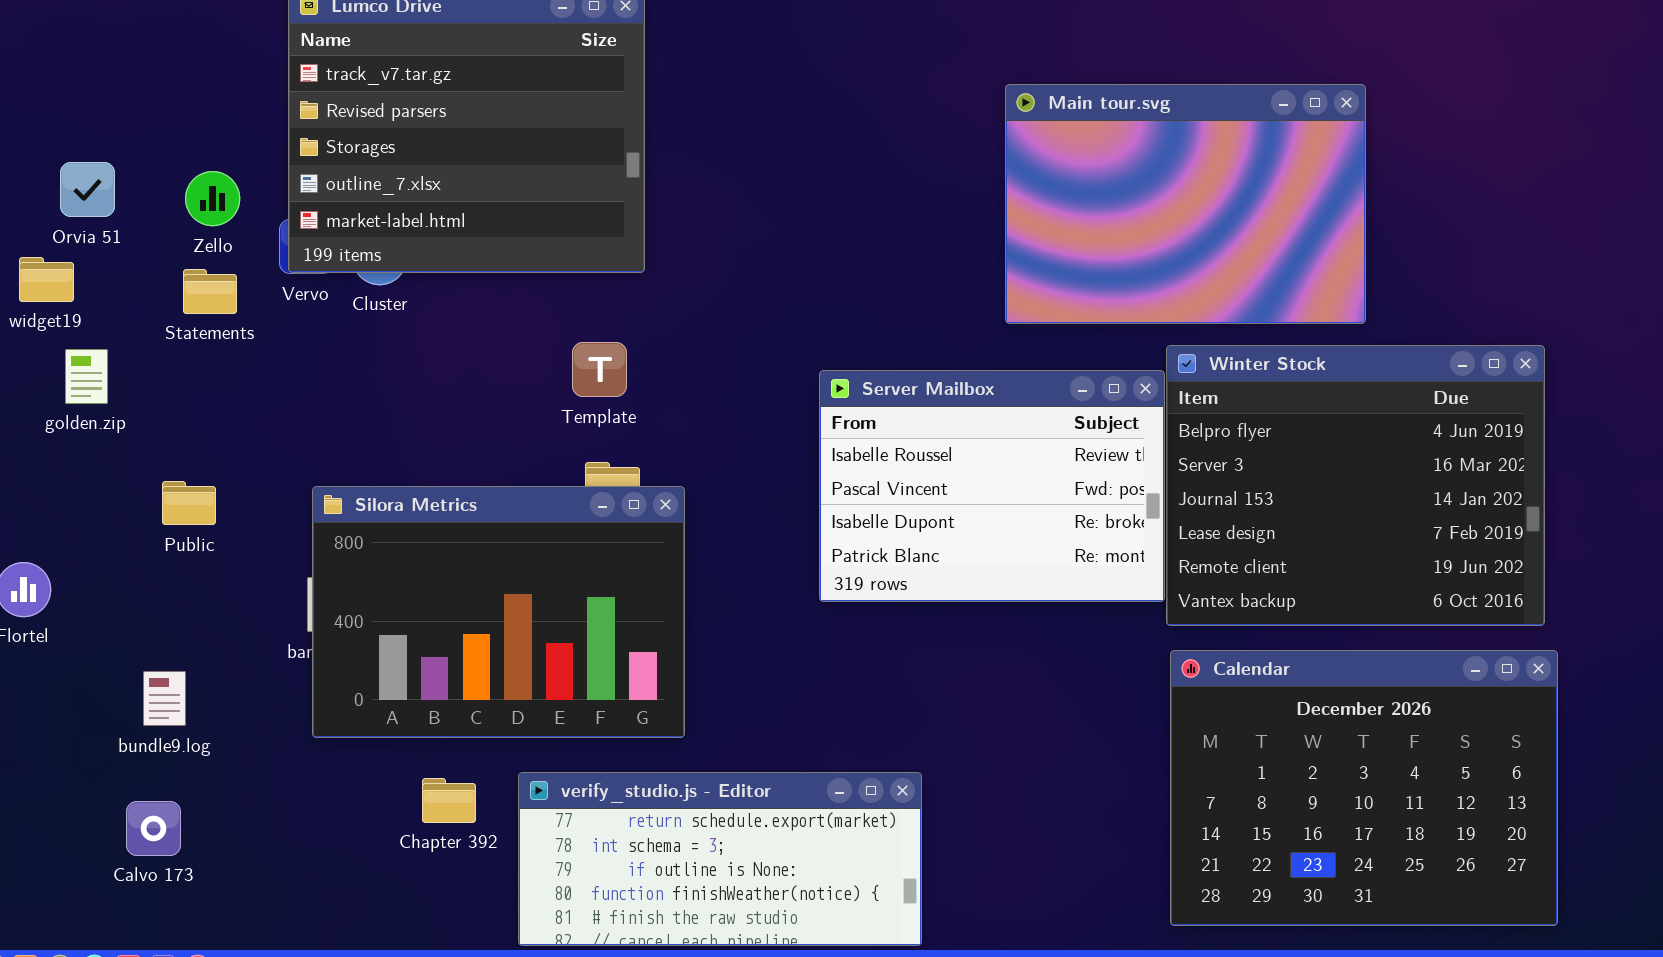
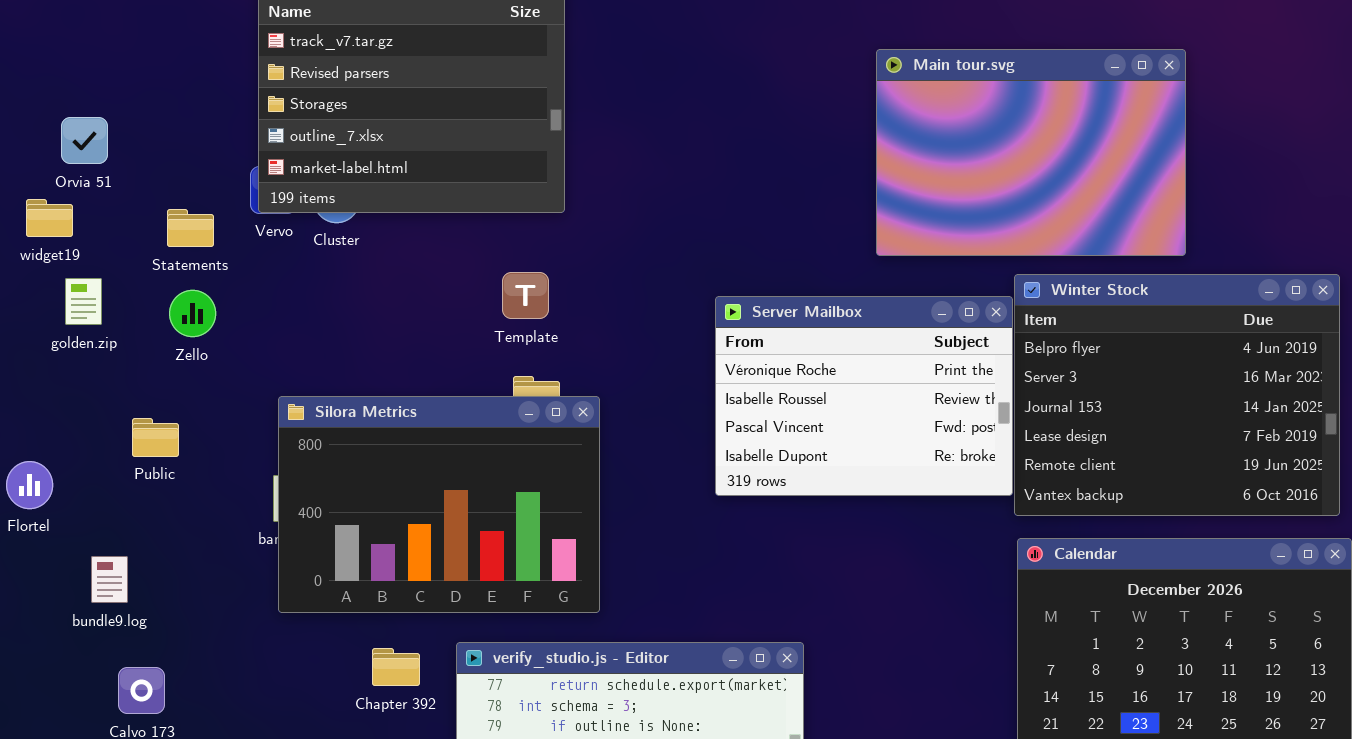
Zello: [185,171,240,226] -> [169,290,216,337], moved
Server Mailbox: [819,370,1165,602] -> [715,296,1013,496], scrolled up 1 row
Public: [162,481,216,525] -> [132,418,179,457], moved
bundle9.log: [143,671,186,726] -> [91,556,128,603], moved

